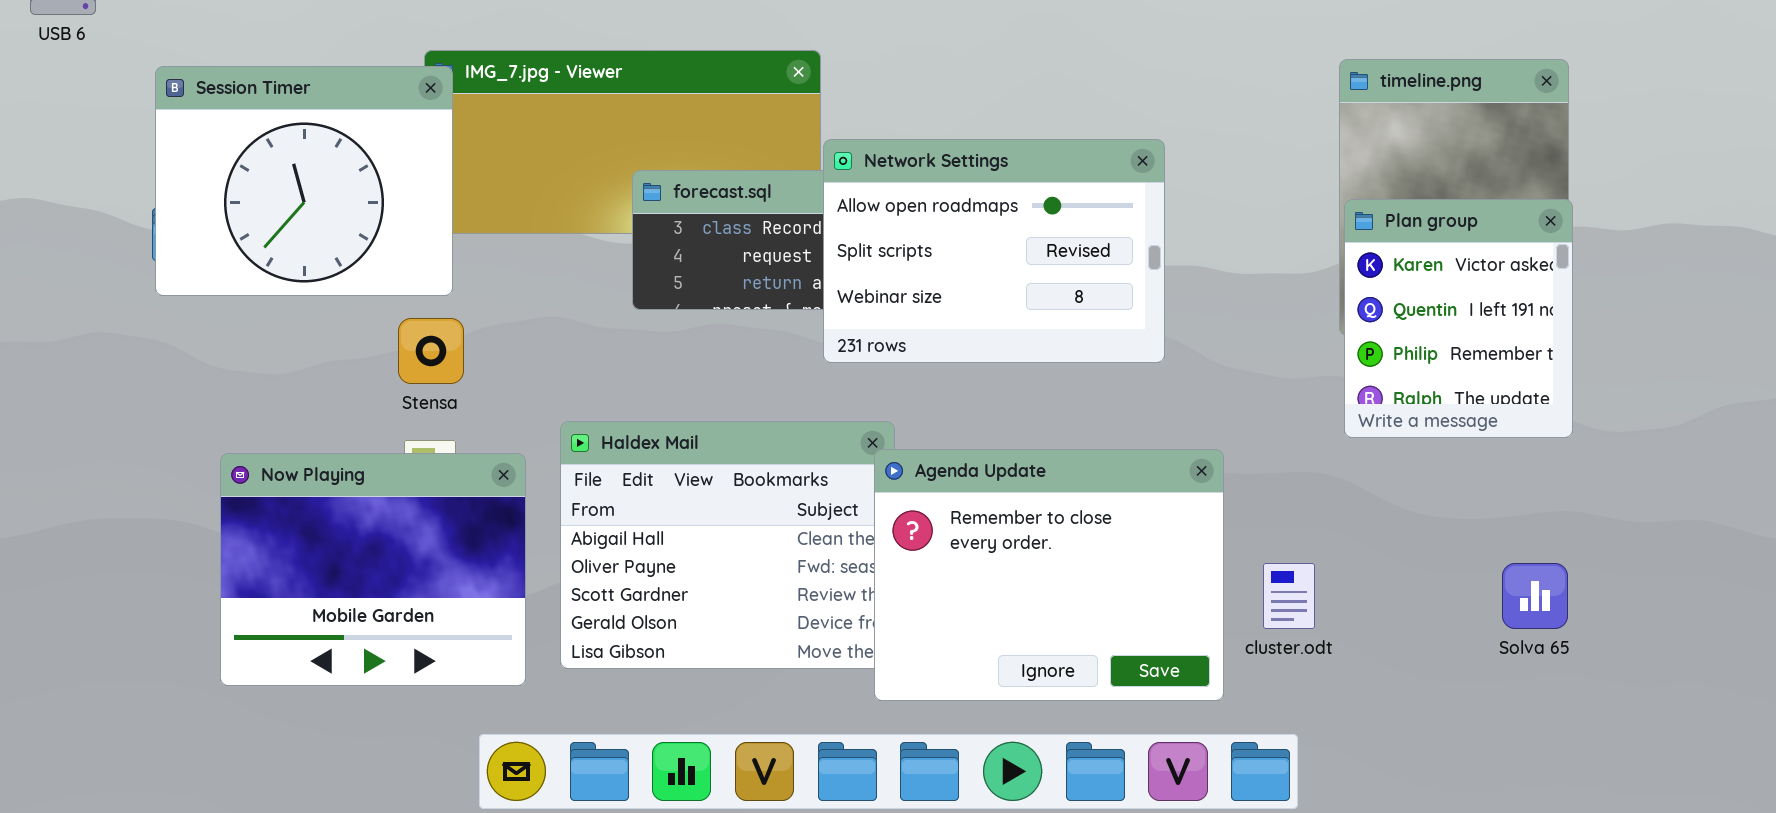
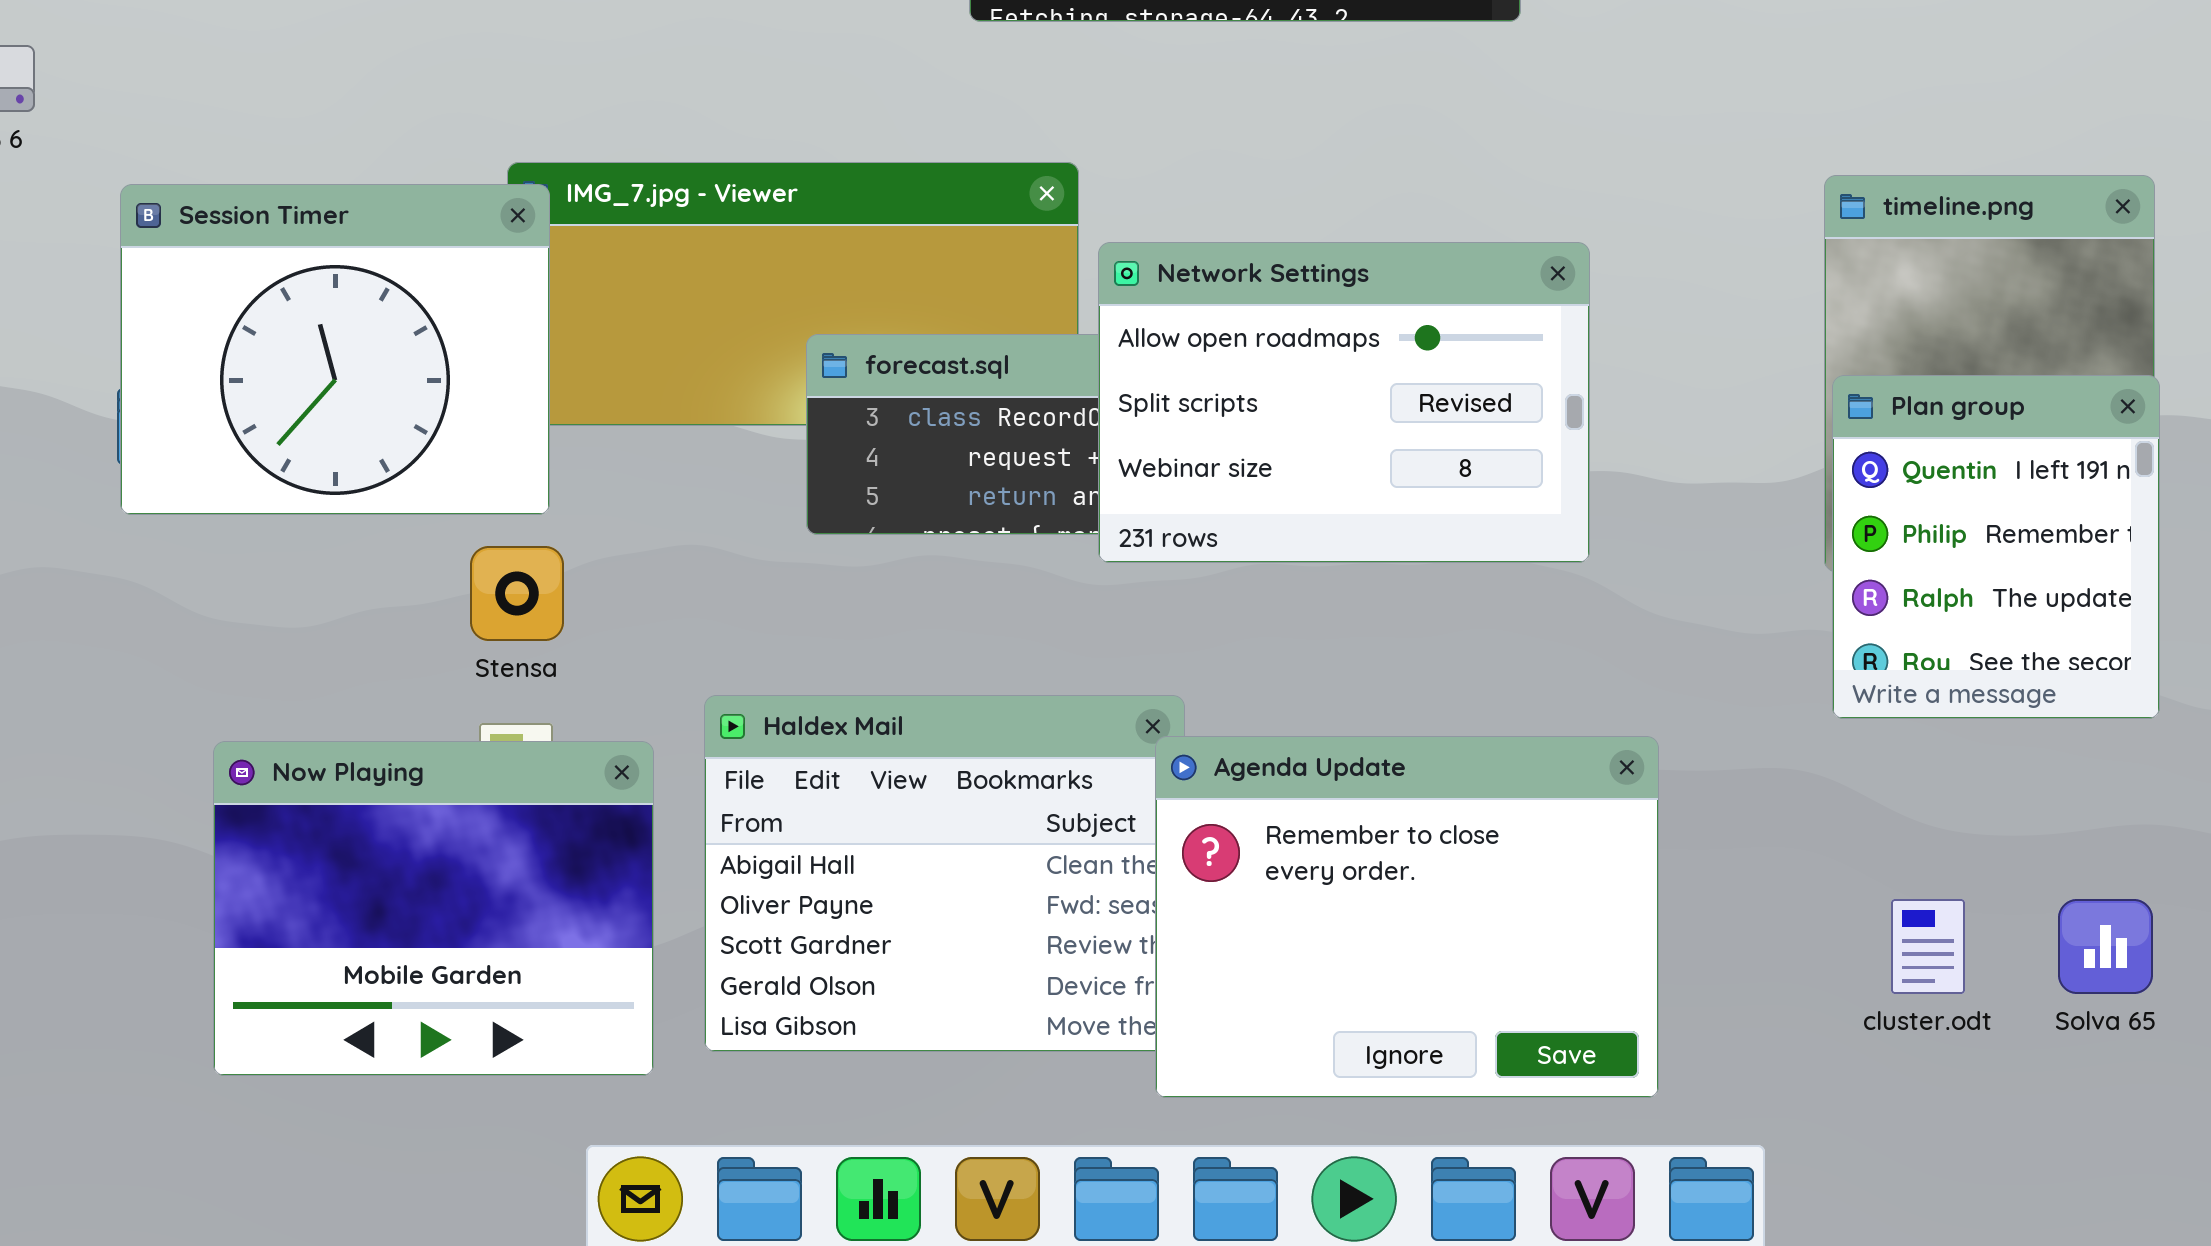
Network Settings: [823,139,1165,363] -> [1098,242,1590,563], moved
Plan group: [1344,199,1573,438] -> [1832,375,2160,719], scrolled down 1 row
cluster.odt: [1263,563,1315,629] -> [1891,899,1965,994], moved

